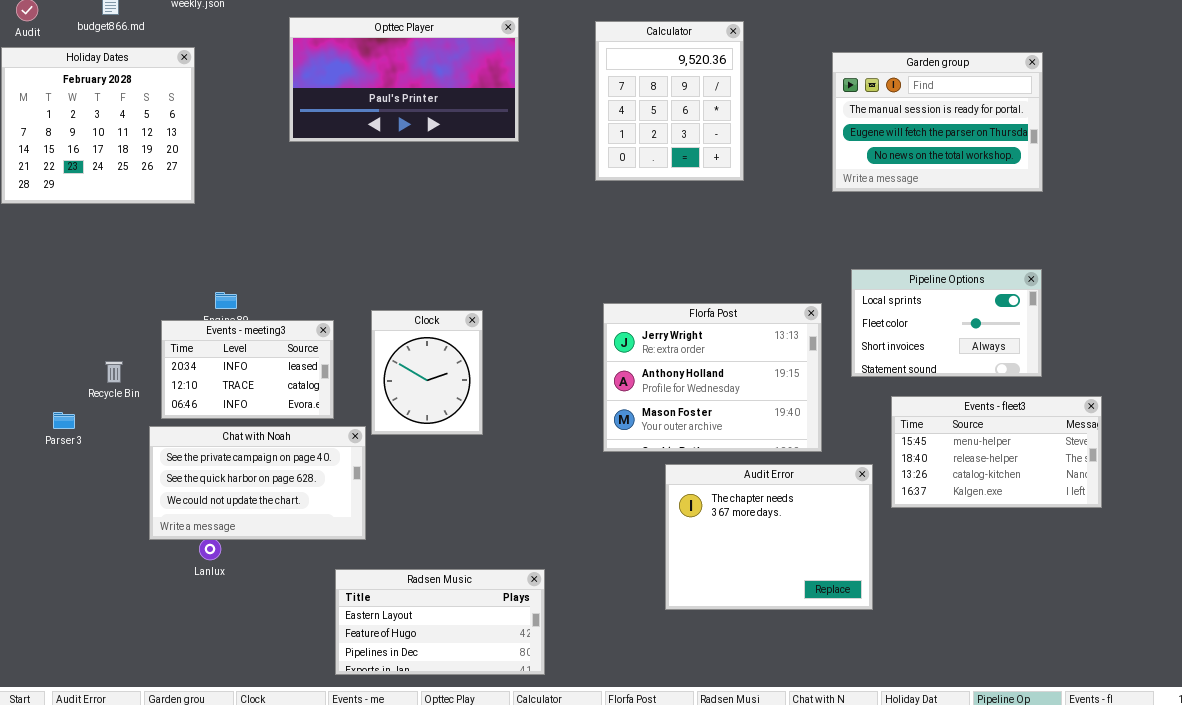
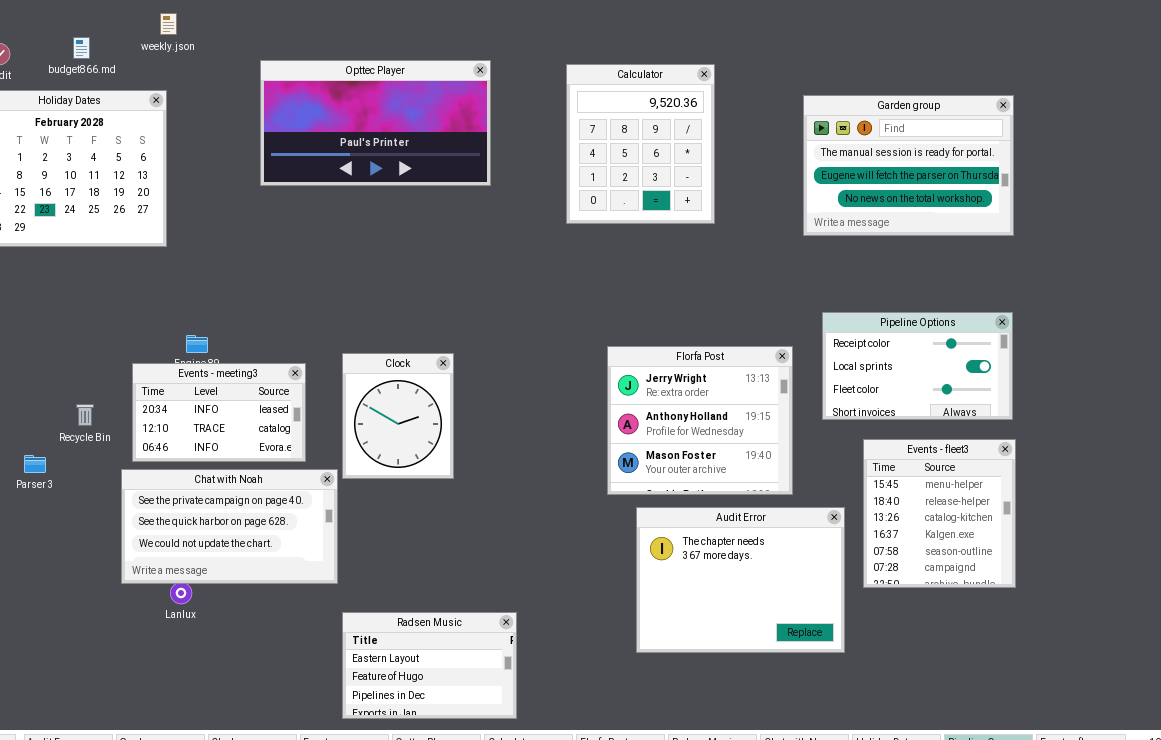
Pipeline Options: [851,269,1042,377] -> [822,312,1013,420], scrolled up 1 row
Florfa Post: [603,303,822,452] -> [607,346,793,495], resized
Events - fleet3: [891,396,1102,508] -> [863,439,1016,588], resized
Radsen Music: [335,569,545,675] -> [342,612,517,719], resized

